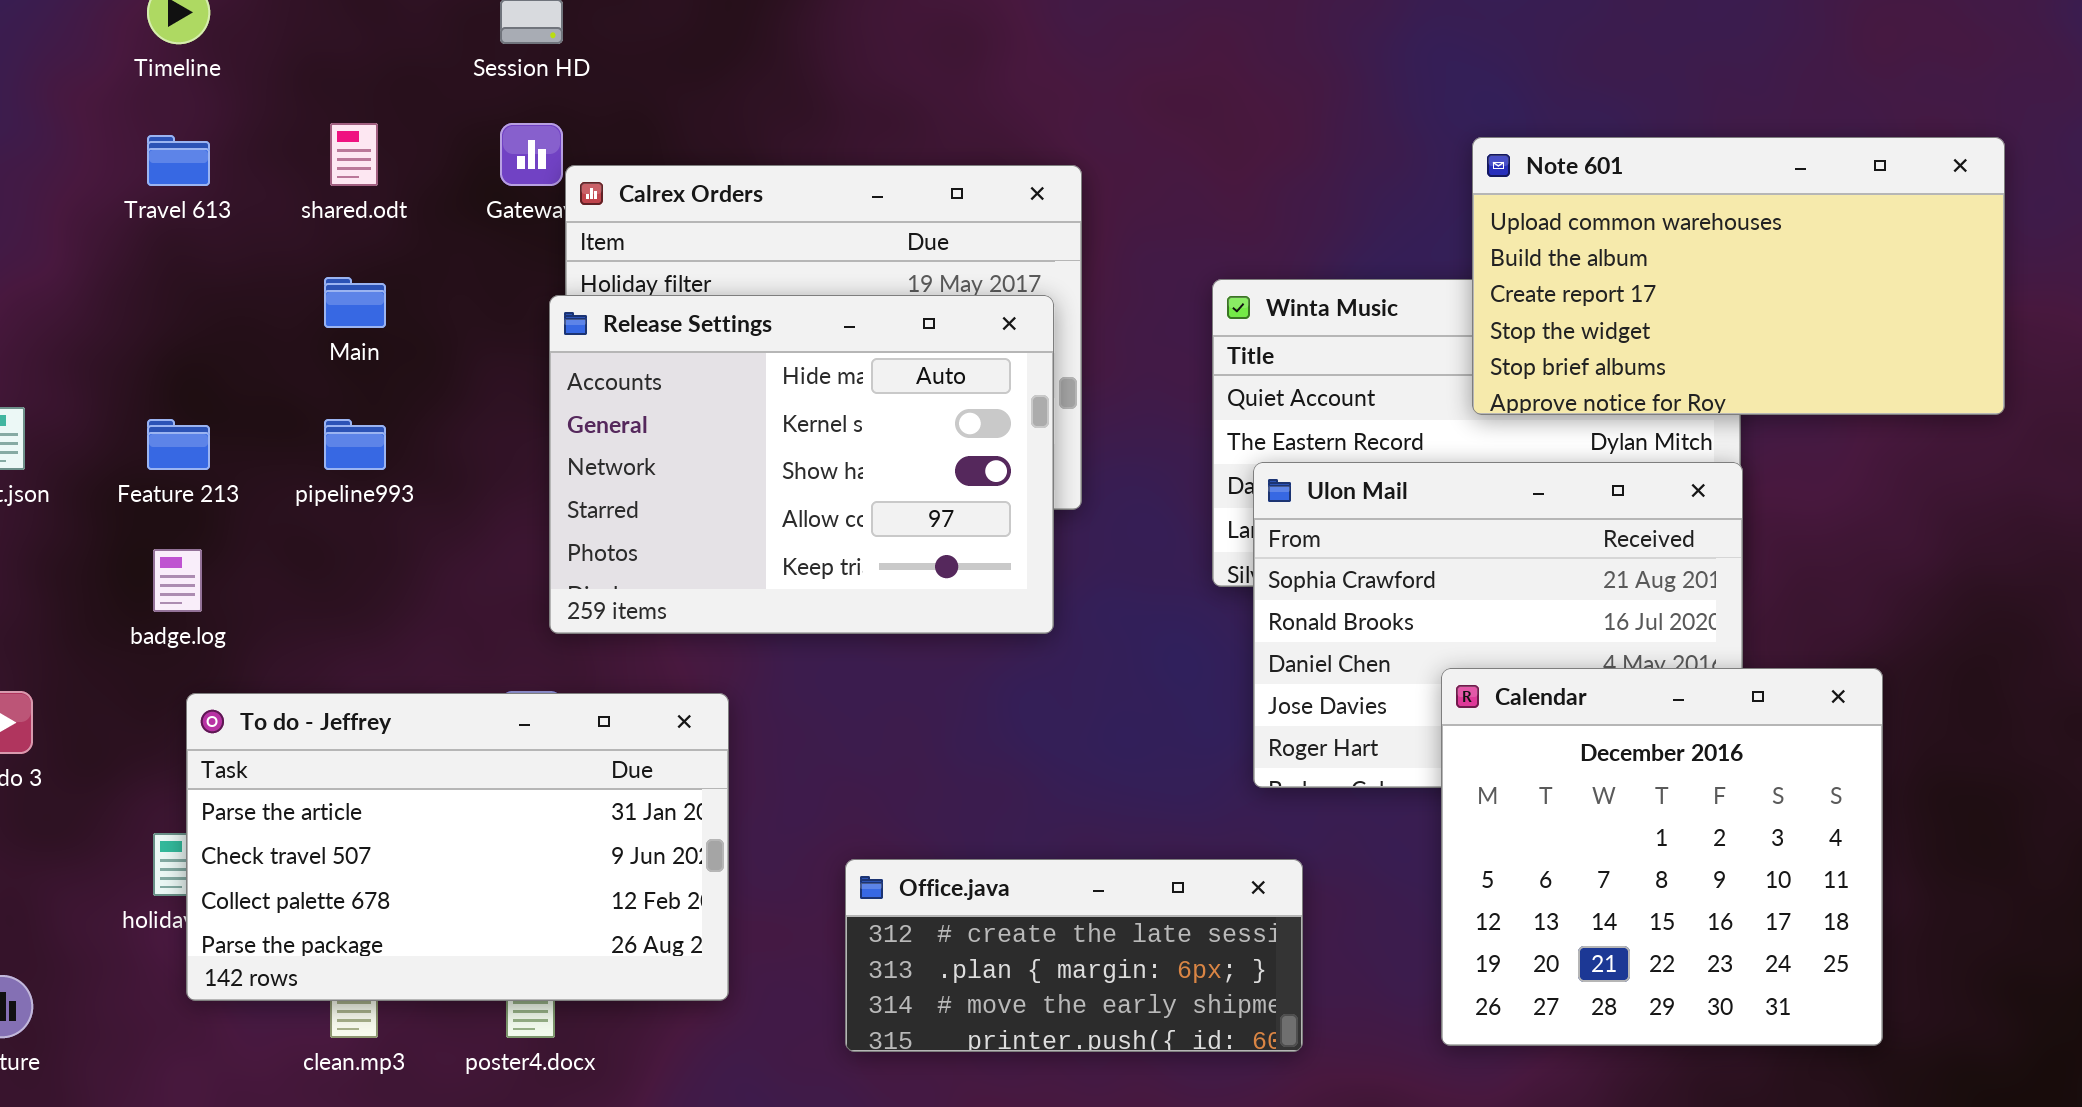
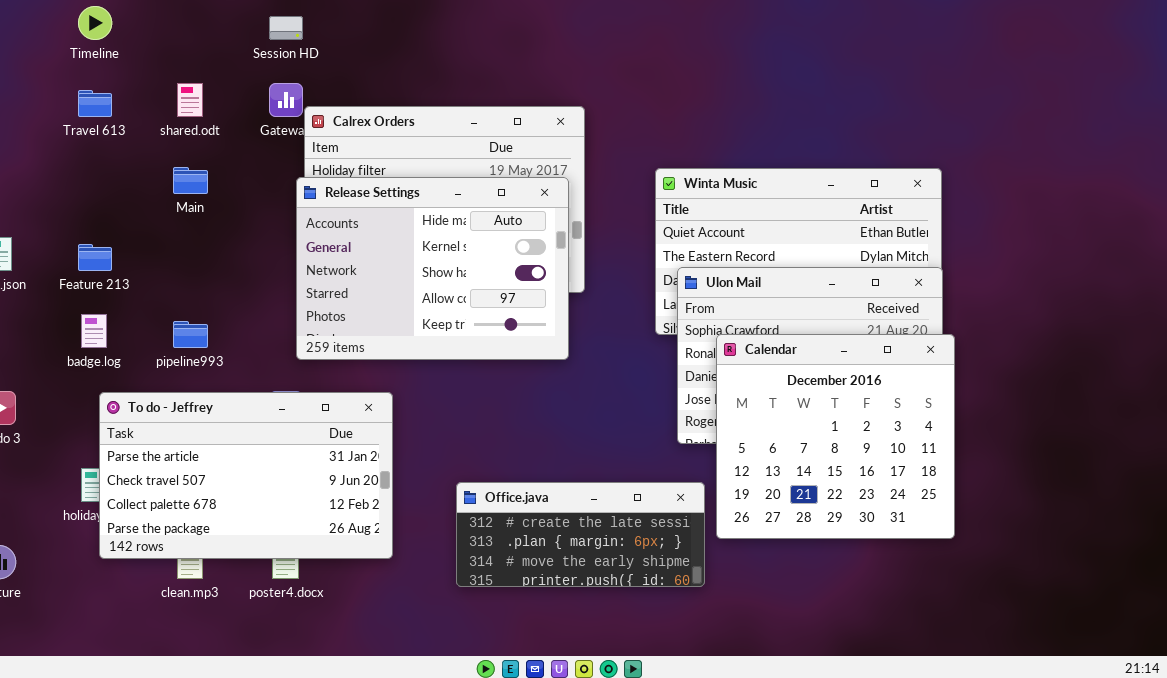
Note 601: [1472,137,2005,415] -> none, closed
pipeline993: [324,419,386,470] -> [173,321,208,348], moved
Calendar: [1441,668,1883,1046] -> [716,334,955,539], moved

